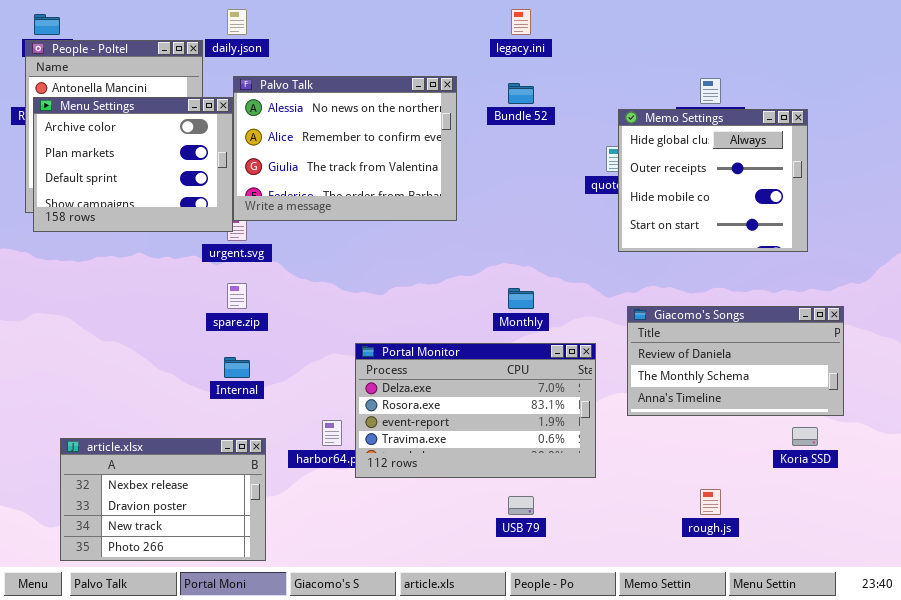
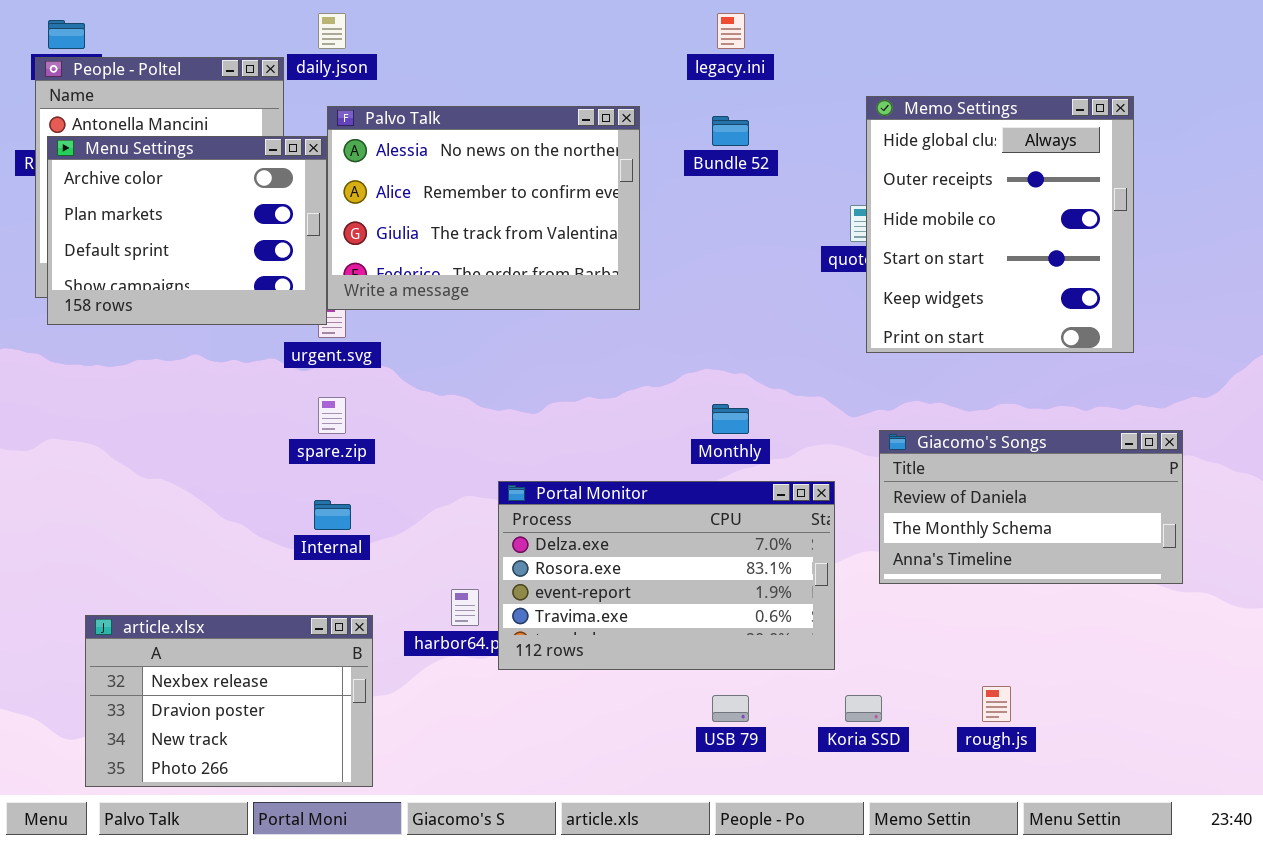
Memo Settings: [618,109,808,252] -> [866,96,1134,353], resized
Koria SSD: [792,427,818,446] -> [845,695,882,722], moved

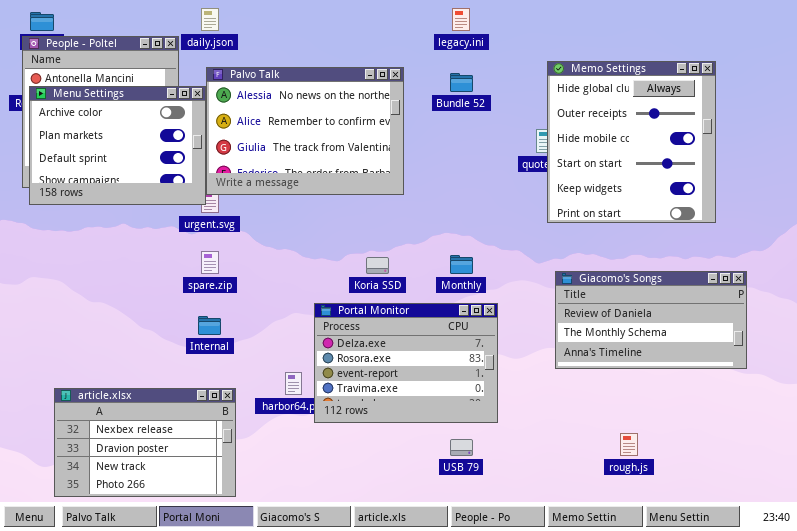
Portal Monitor: [498,481,835,670] -> [314,303,498,423], resized
Koria SSD: [845,695,882,722] -> [366,257,389,274], moved

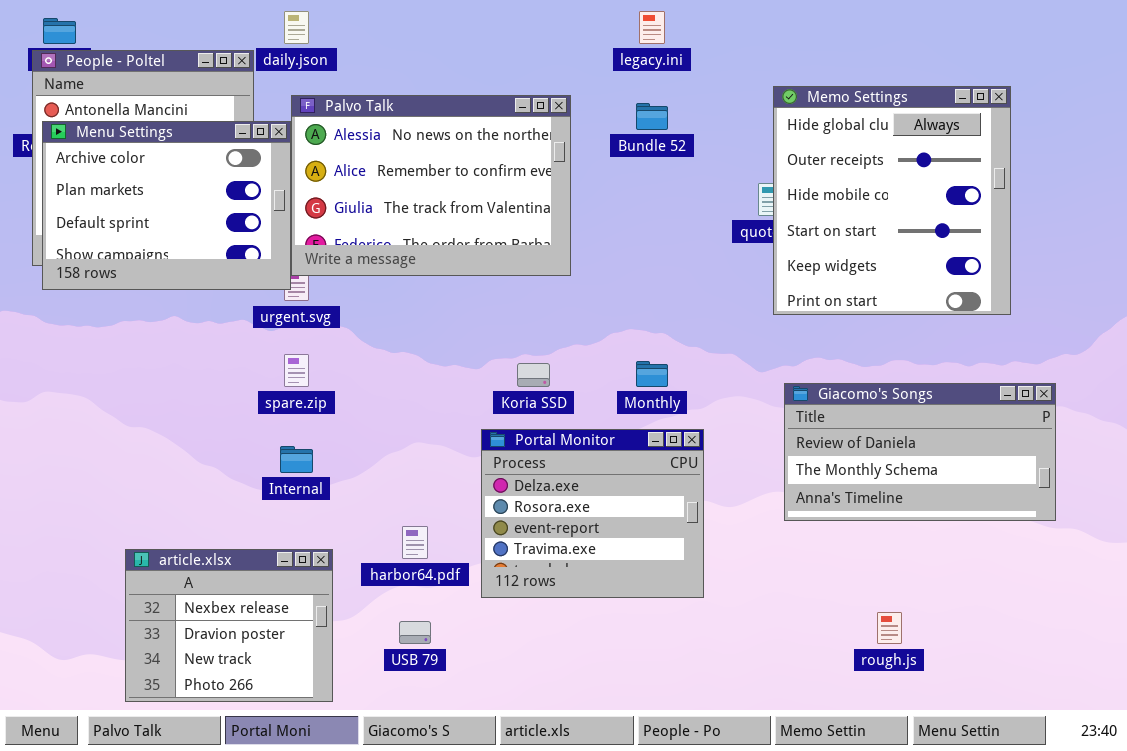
Portal Monitor: [314,303,498,423] -> [481,429,704,598], resized
article.xlsx: [54,388,236,497] -> [125,549,333,702], resized
USB 79: [450,439,473,456] -> [399,621,431,644], moved

